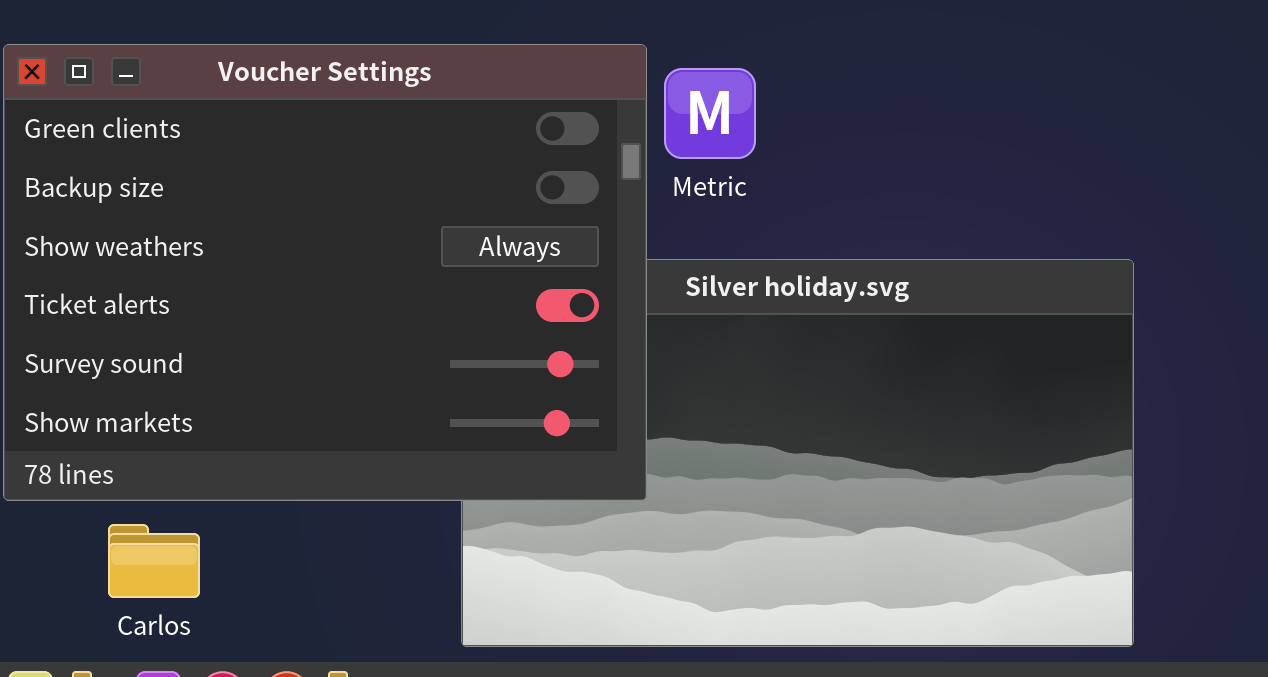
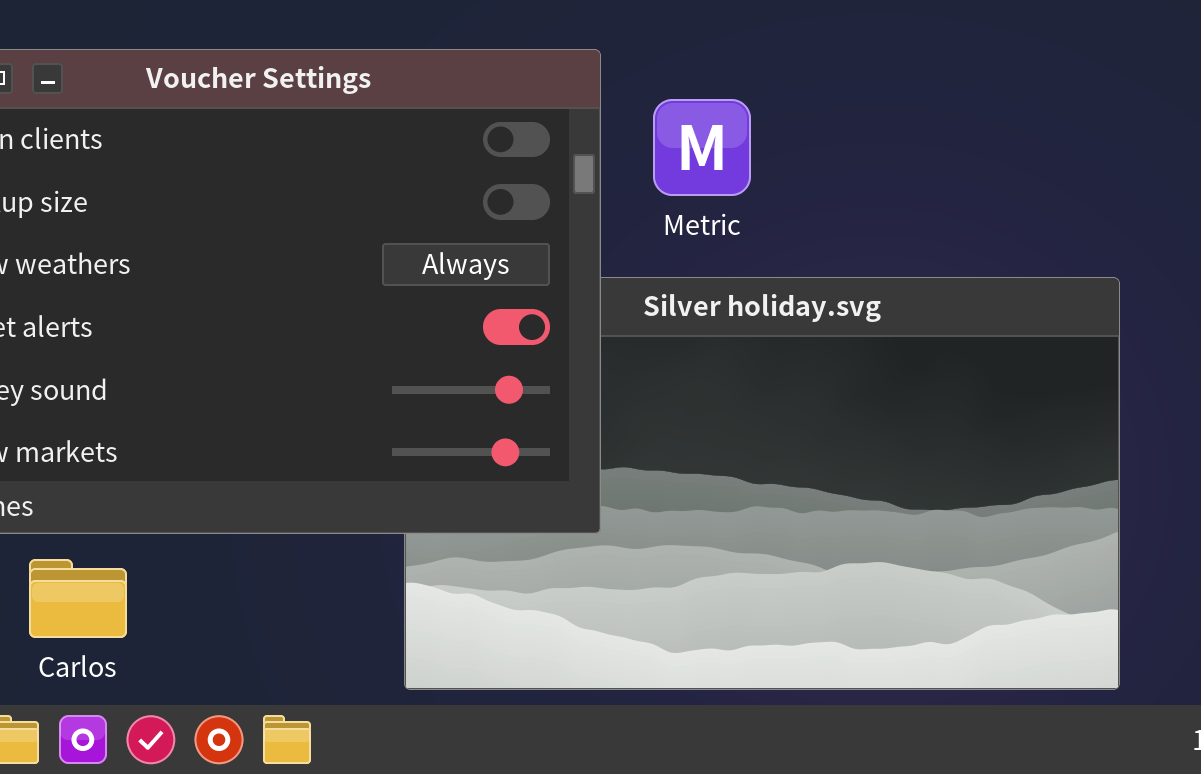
Metric: [664,68,756,159] -> [653,99,751,196], moved

